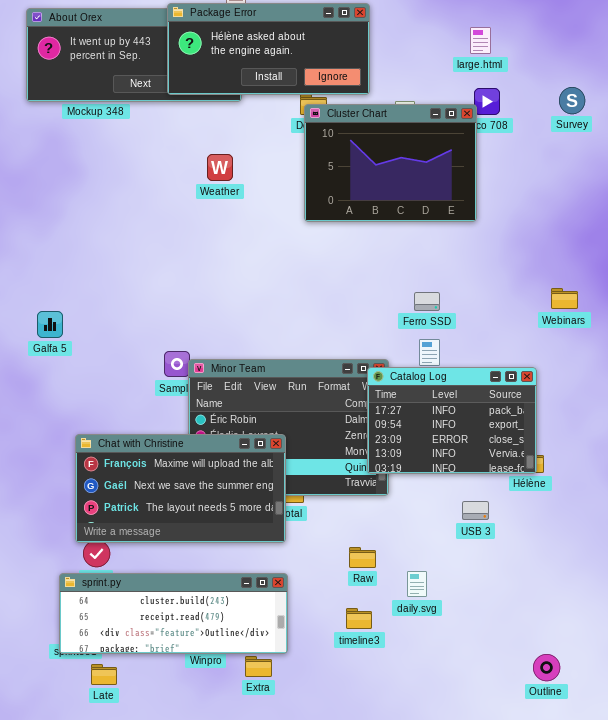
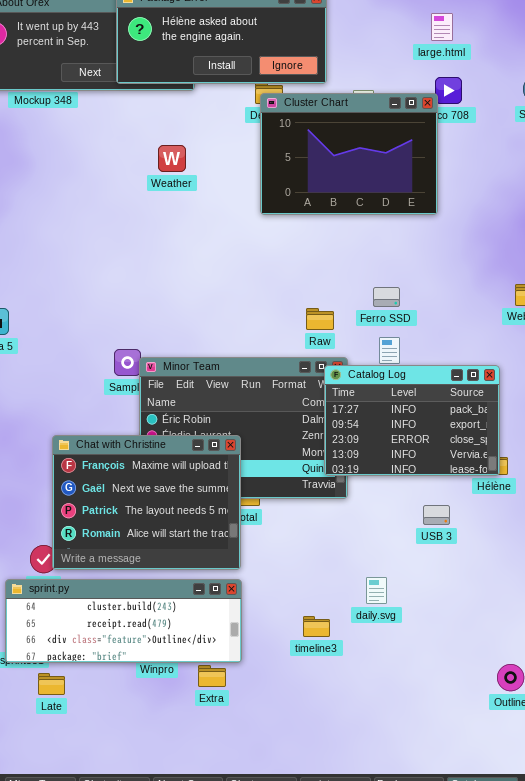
Chat with Christine: [75,434,286,543] -> [52,435,241,570], resized
Raw: [349,547,376,568] -> [306,308,334,330], moved

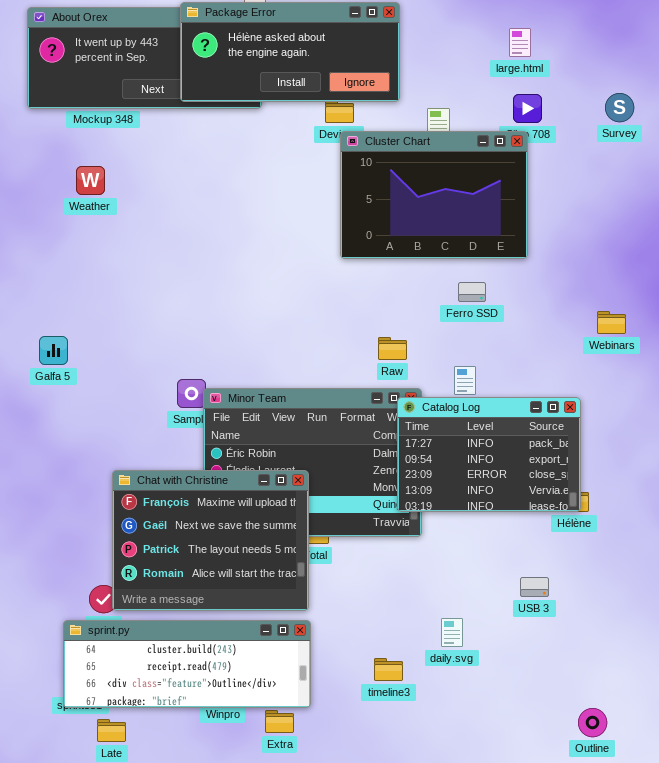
Cluster Chart: [260,93,438,215] -> [340,131,528,259], moved
Weather: [158,145,186,172] -> [76,166,105,195], moved
Ferro SSD: [373,287,400,307] -> [458,282,486,302], moved
USB 3: [423,505,450,525] -> [520,577,549,597], moved

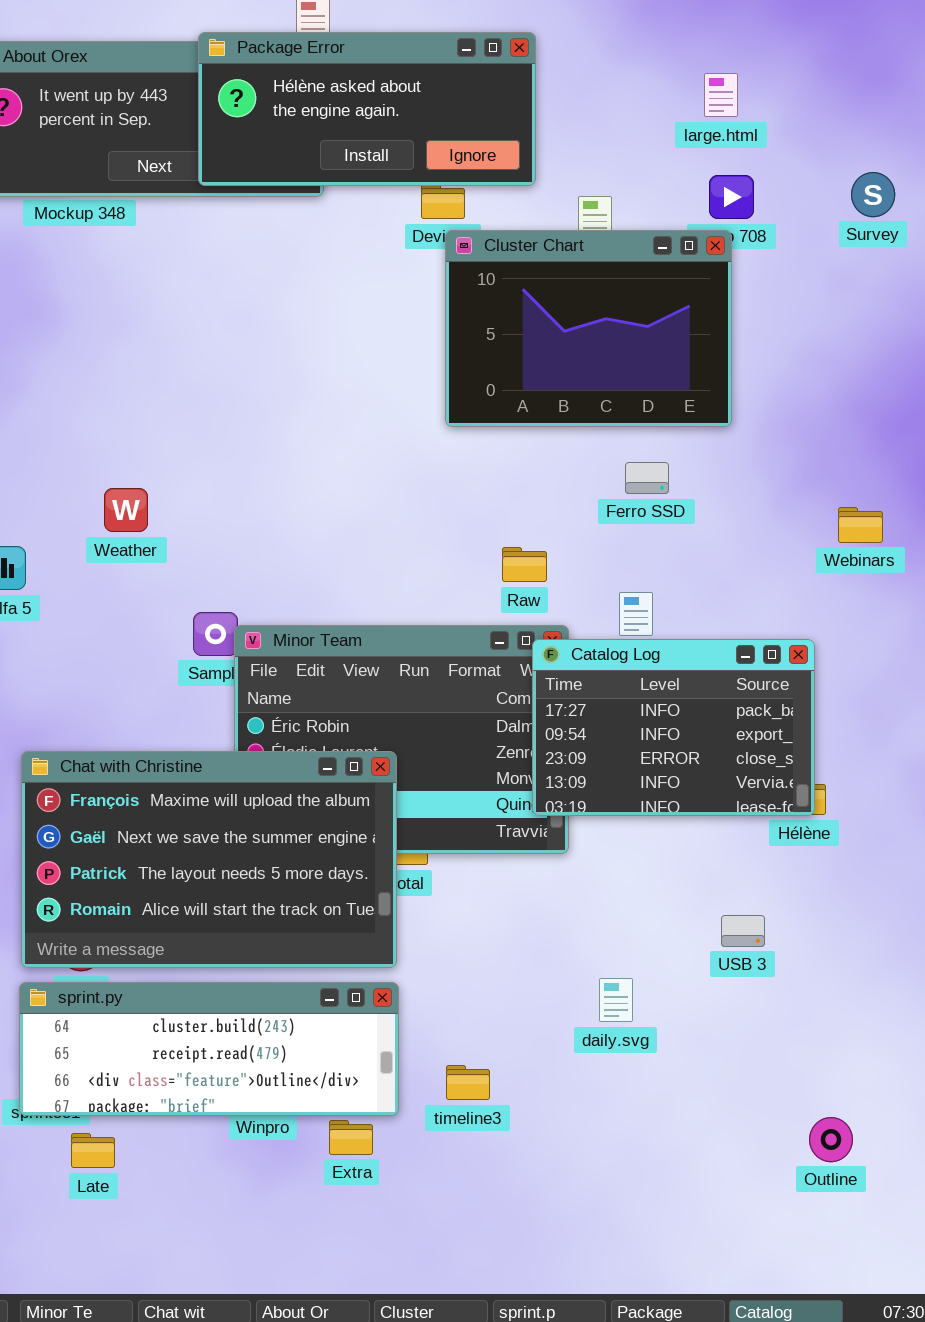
Weather: [76,166,105,195] -> [104,488,148,532], moved
Chat with Christine: [112,470,309,611] -> [21,751,397,968], resized
timeline3: [374,658,403,681] -> [446,1065,490,1100], moved

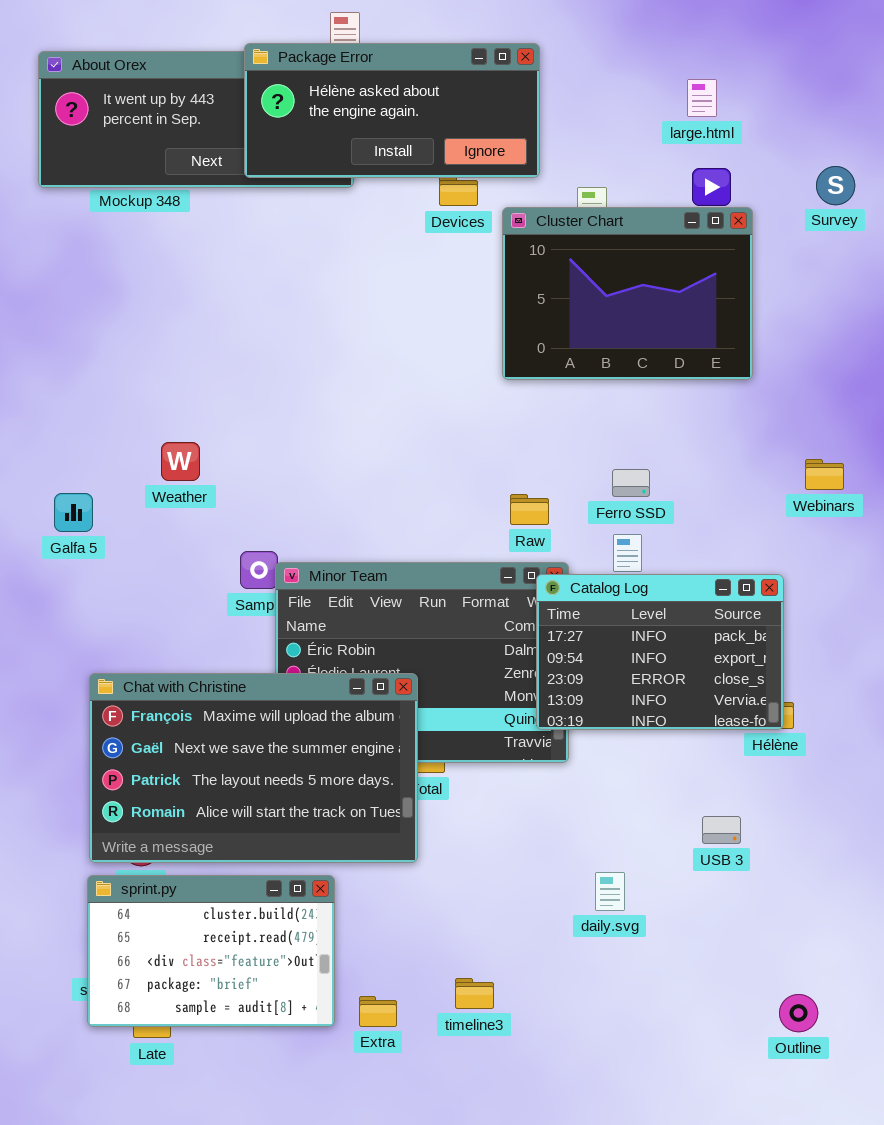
Cluster Chart: [445,230,732,427] -> [502,207,753,380], moved
Ferro SSD: [625,462,669,494] -> [612,469,650,497], moved
sprint.py: [19,982,399,1116] -> [87,875,335,1027], resized
timeline3: [446,1065,490,1100] -> [455,978,494,1009], moved

